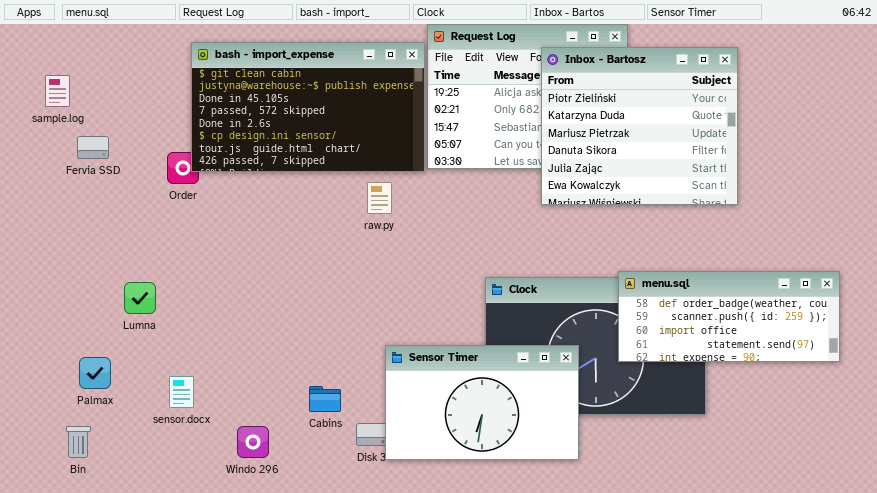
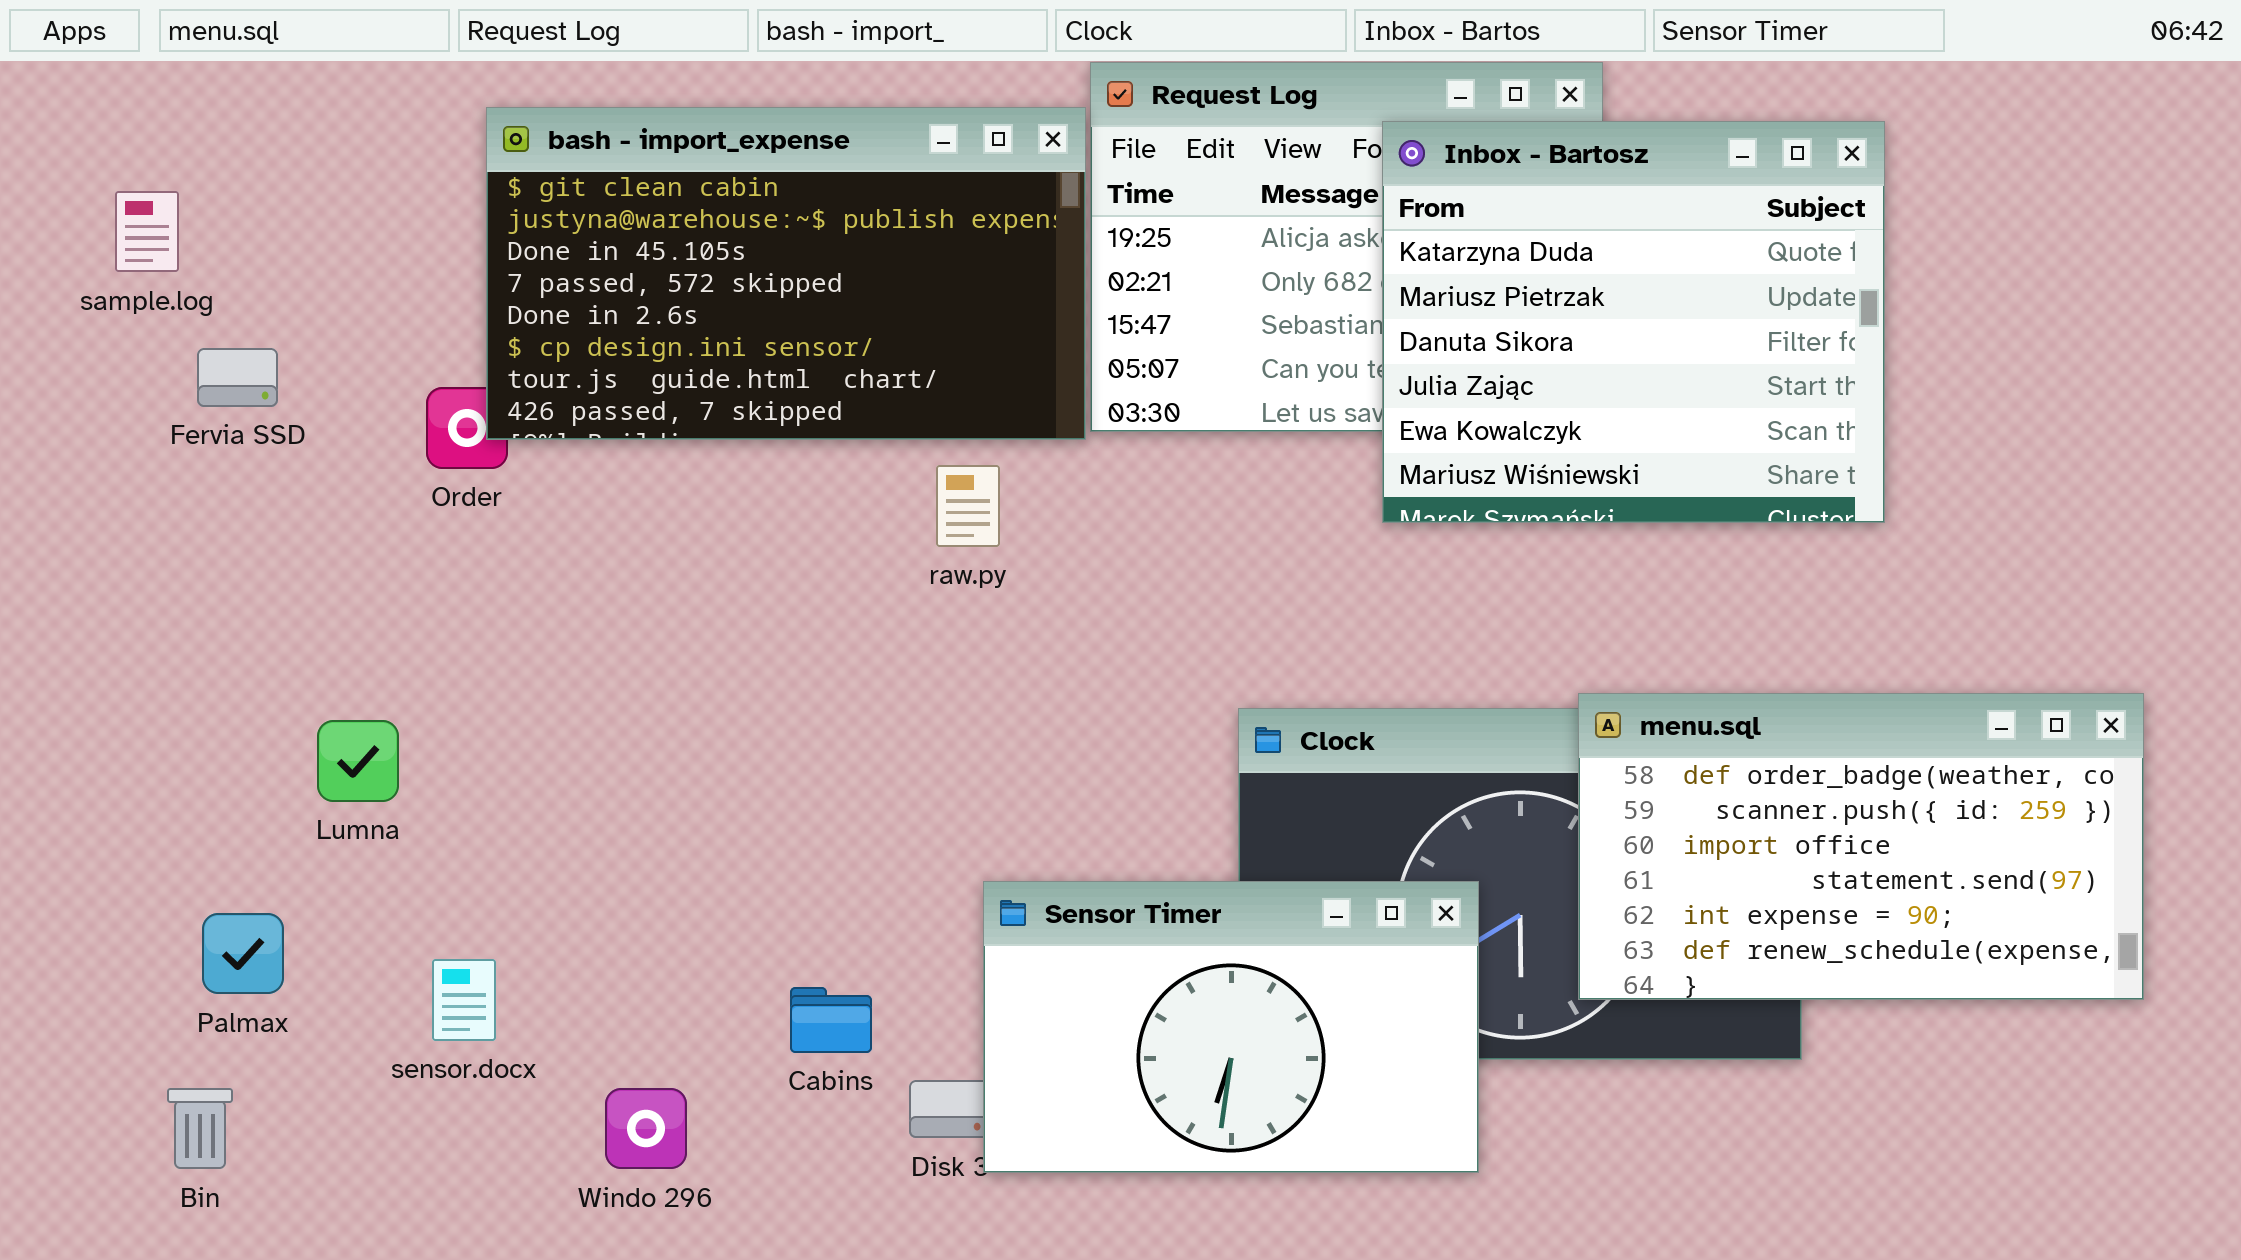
Inbox - Bartosz: [541,47,738,205] -> [1382,121,1885,523], scrolled down 1 row
menu.sql: [618,271,840,362] -> [1578,693,2144,1000], resized

